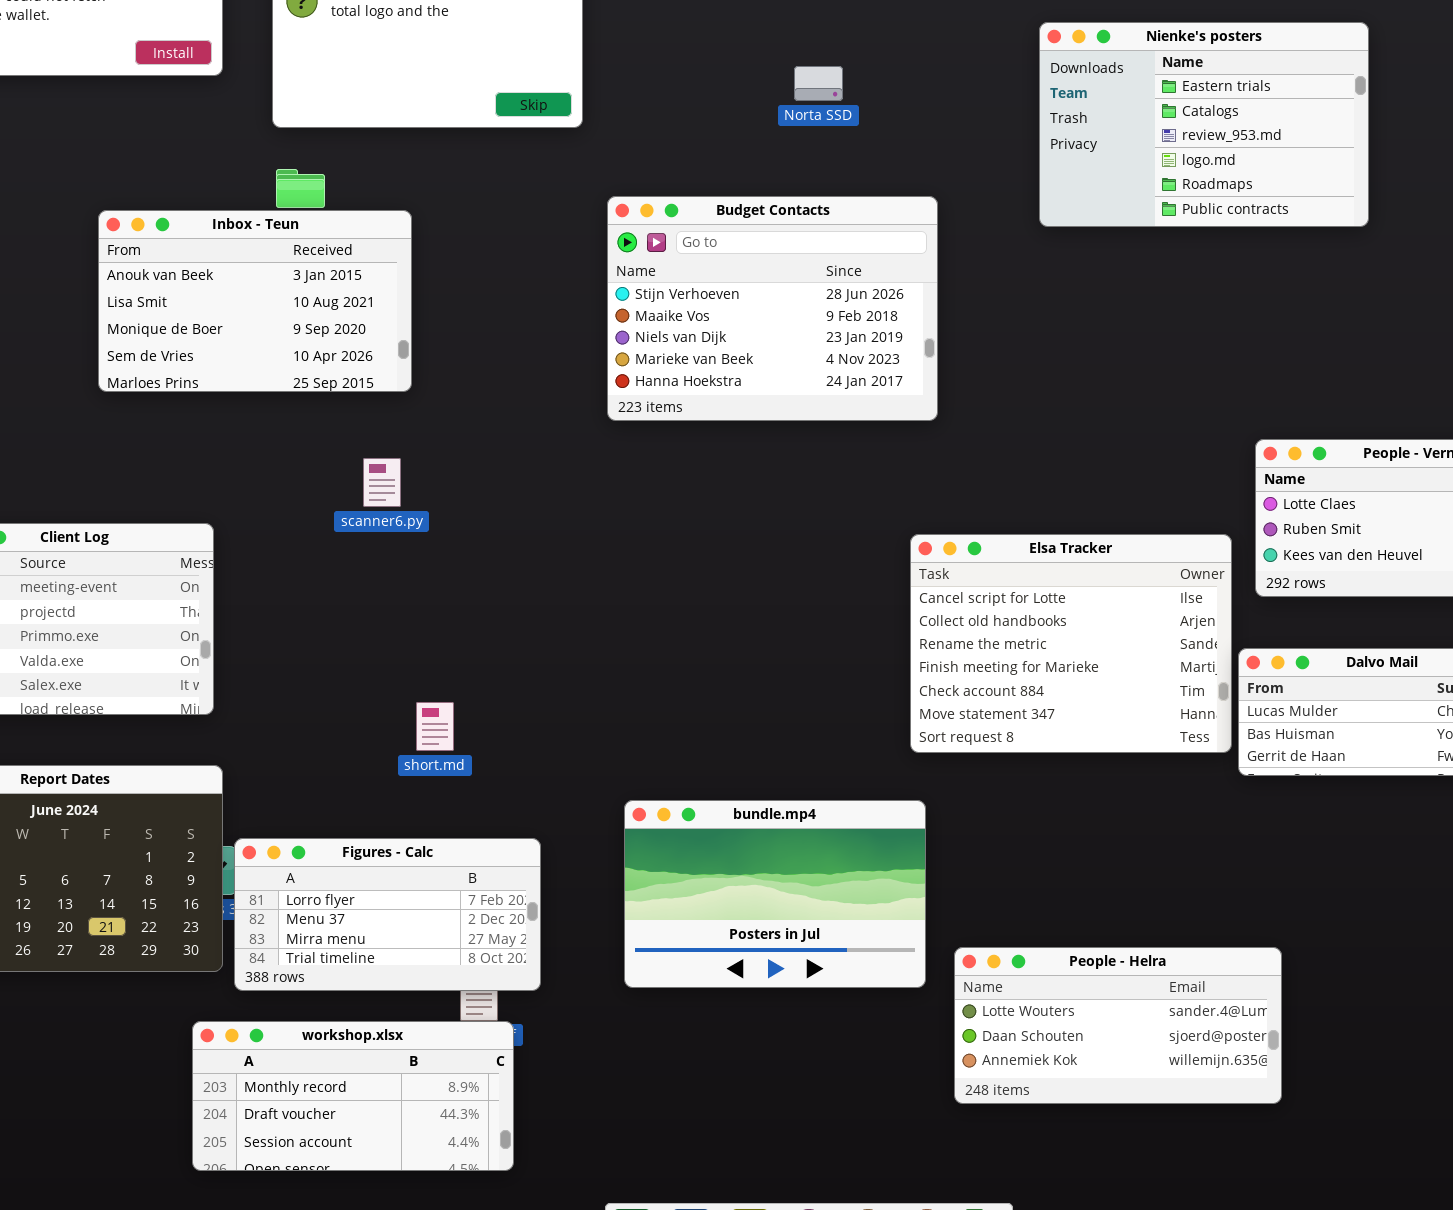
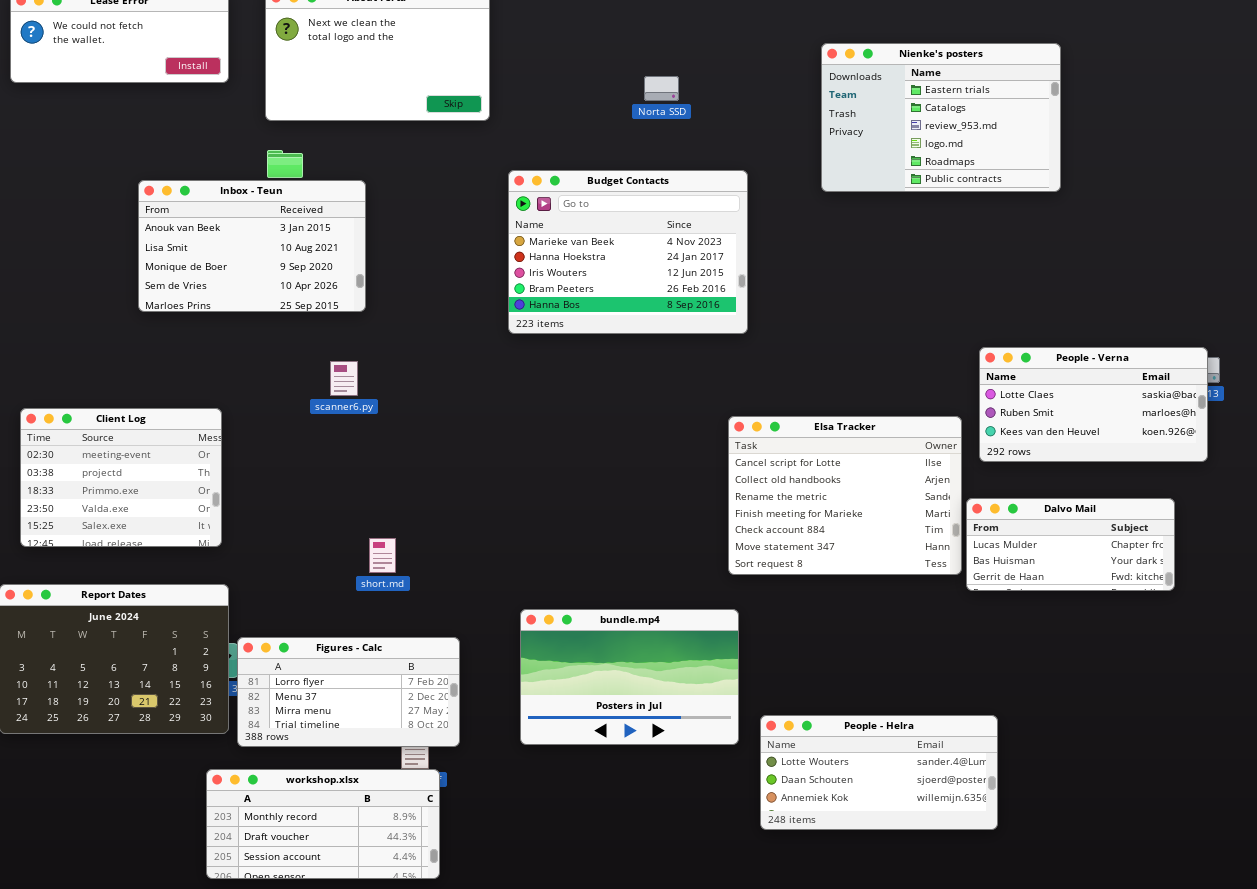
Budget Contacts: [607,196,938,421] -> [508,170,748,334], scrolled down 3 rows

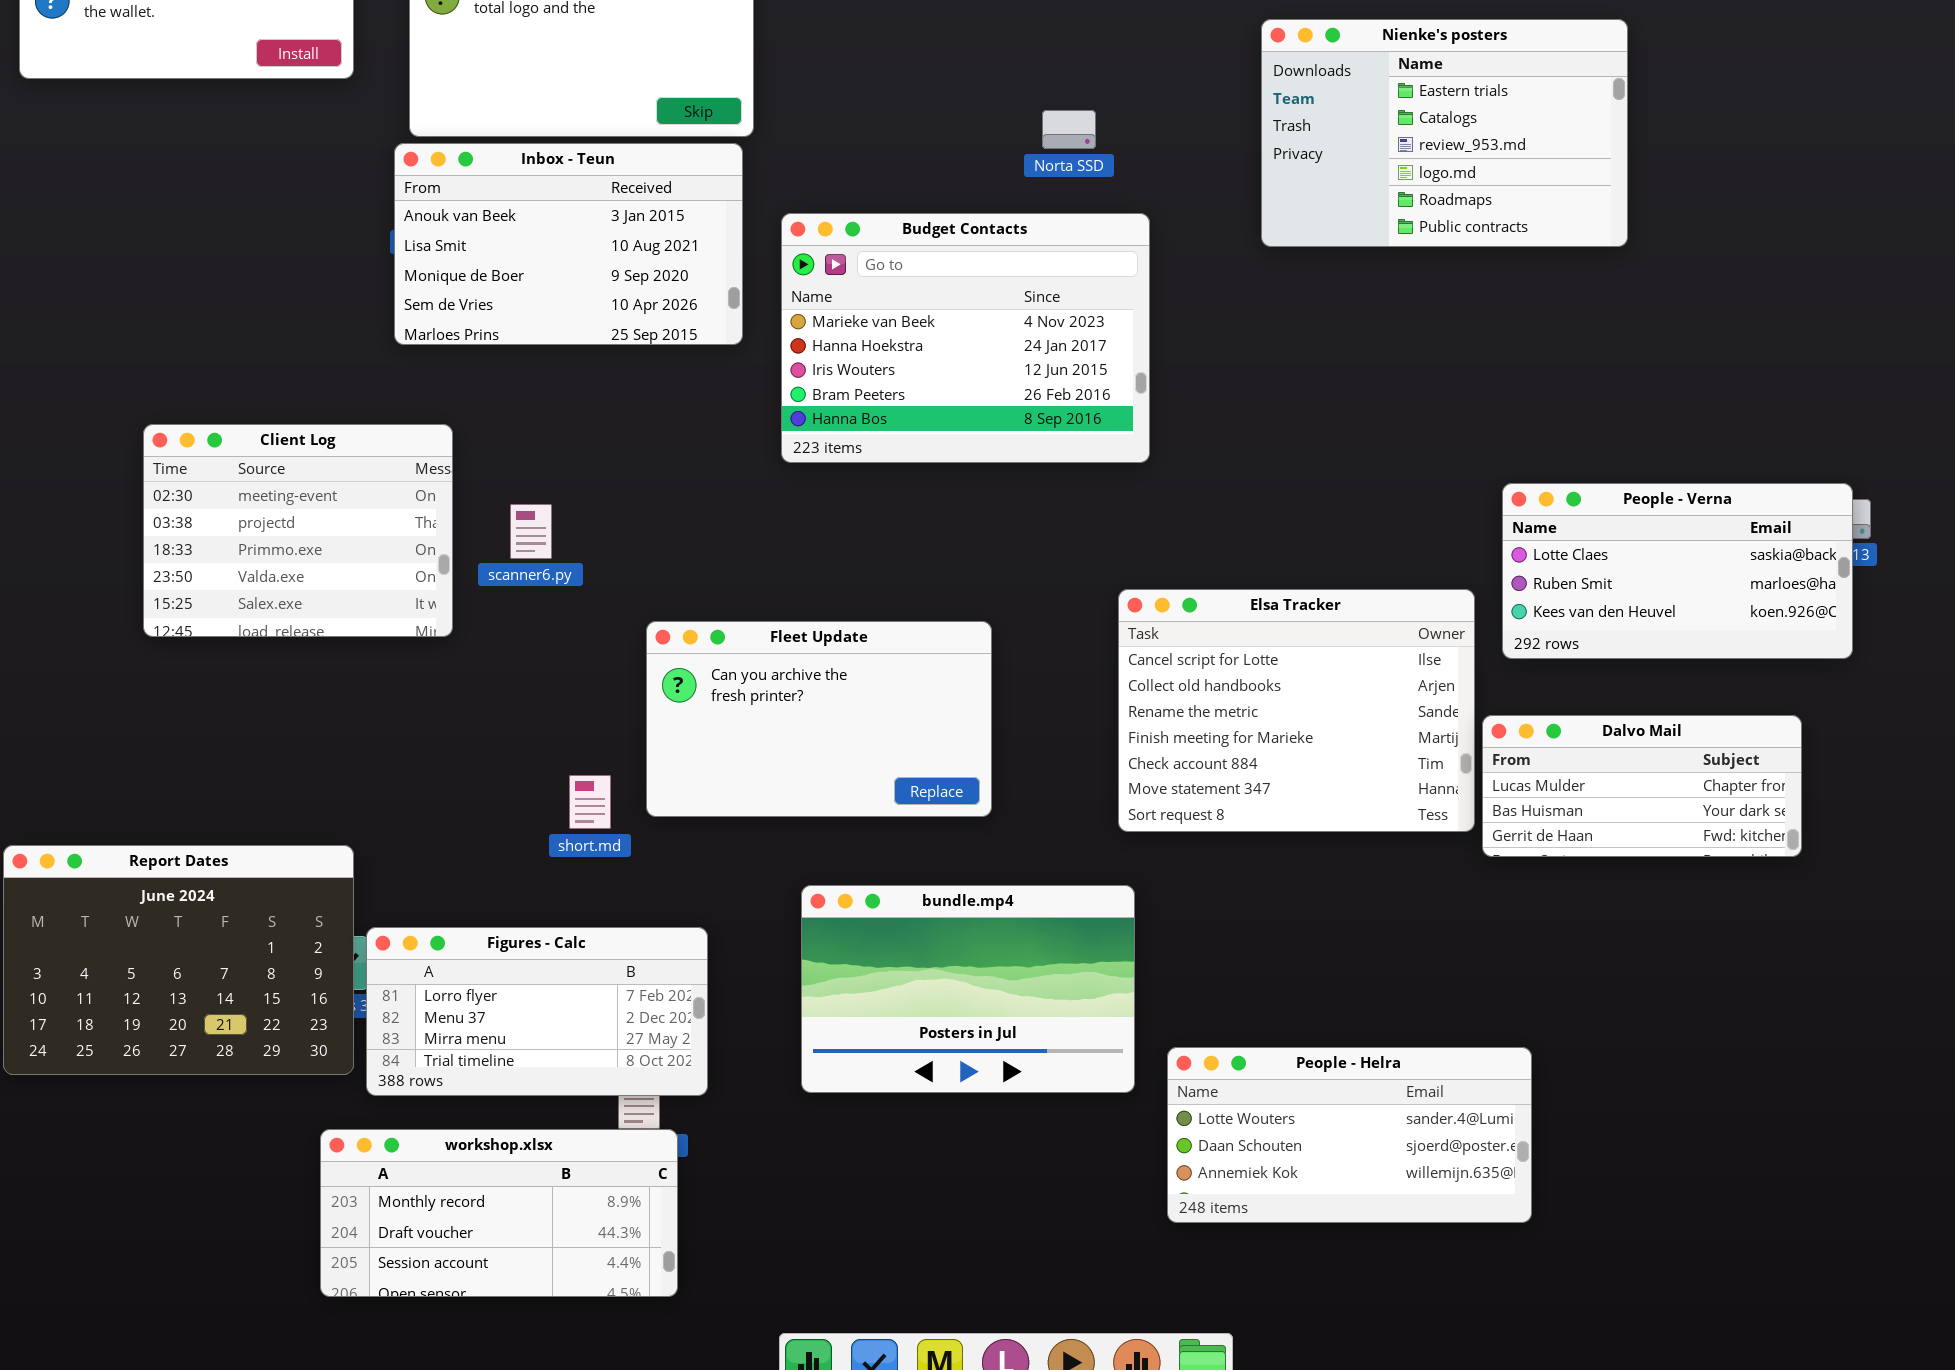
Norta SSD: [644,76,679,101] -> [1042,110,1096,149], moved
Inbox - Teun: [138,180,366,312] -> [394,143,743,345], moved
Client Log: [20,408,222,547] -> [143,424,453,637], moved
Fleet Update: none -> [646,621,992,817], opened

